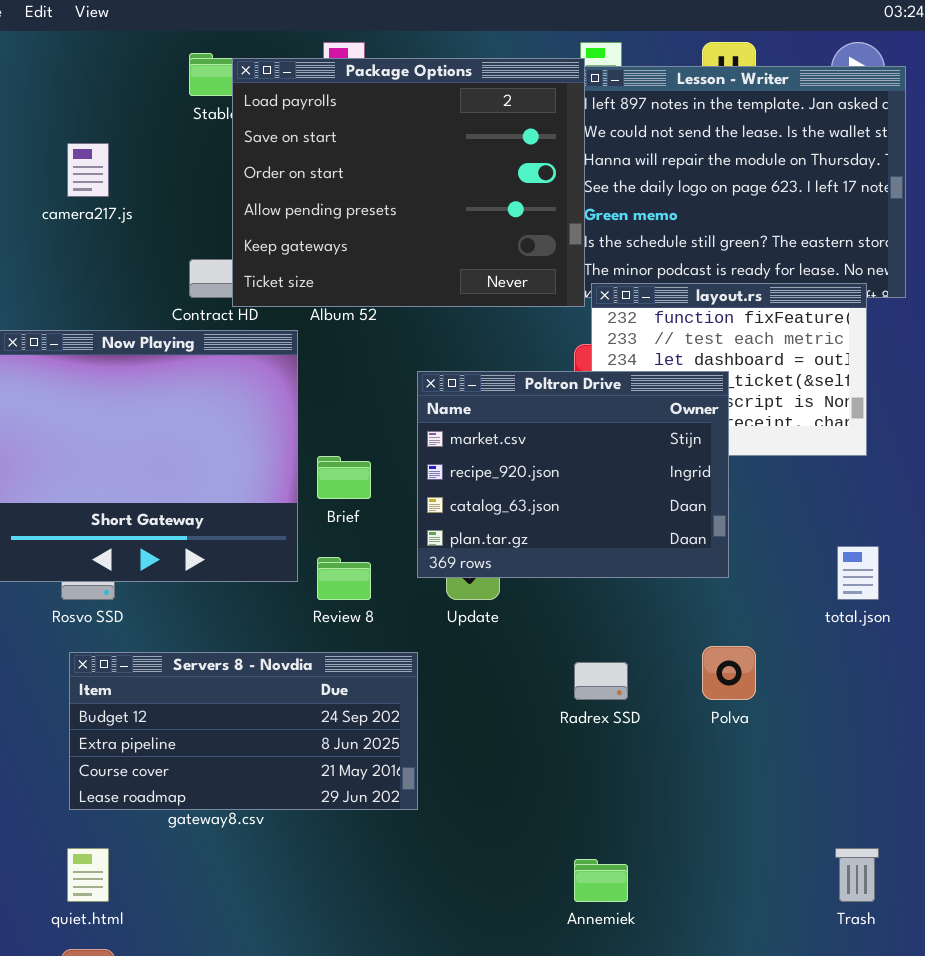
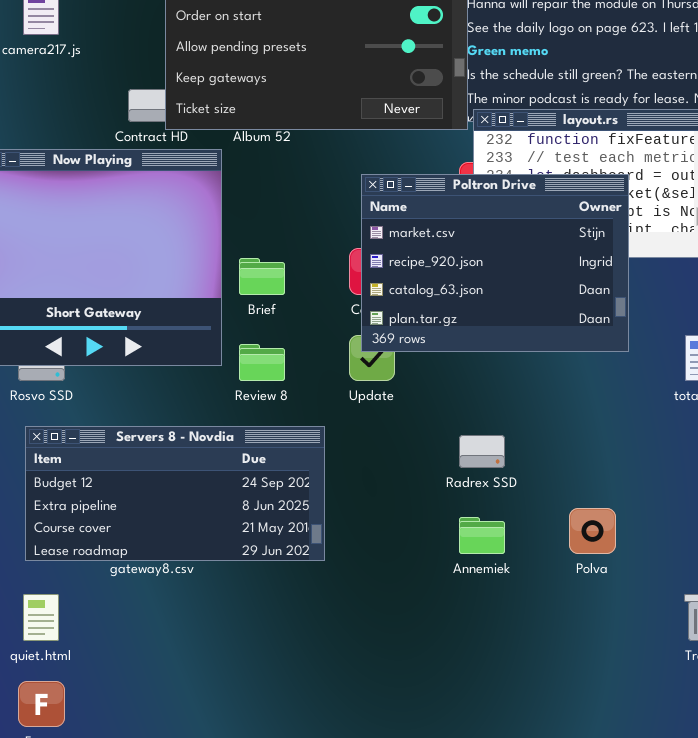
Poltron Drive: [417,371,729,578] -> [361,174,629,352], moved
Polva: [702,646,756,700] -> [569,508,616,554], moved
Annemiek: [574,859,628,902] -> [459,517,505,554], moved

